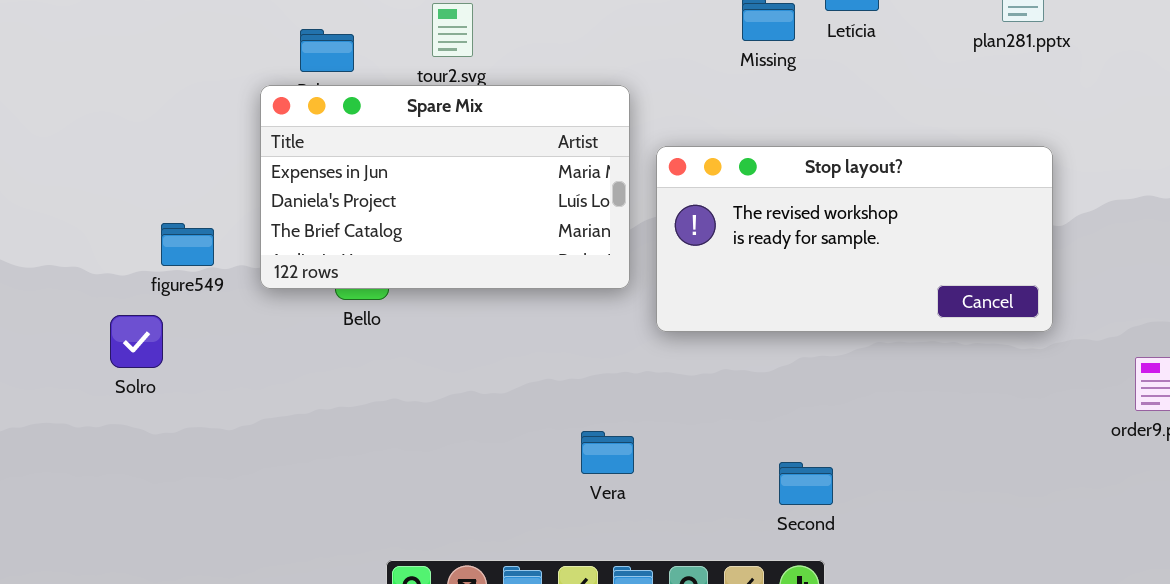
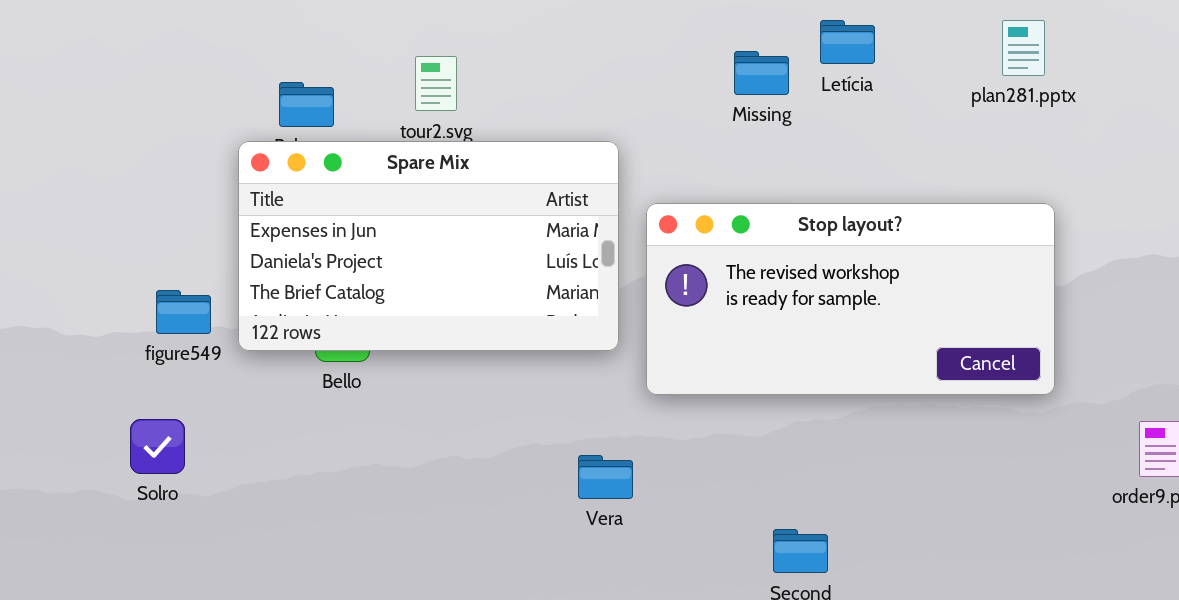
figure549: [161,223,214,266] -> [156,290,211,334], moved
Solro: [110,315,163,368] -> [130,419,185,474], moved
Vera: [581,431,634,474] -> [578,455,633,499], moved

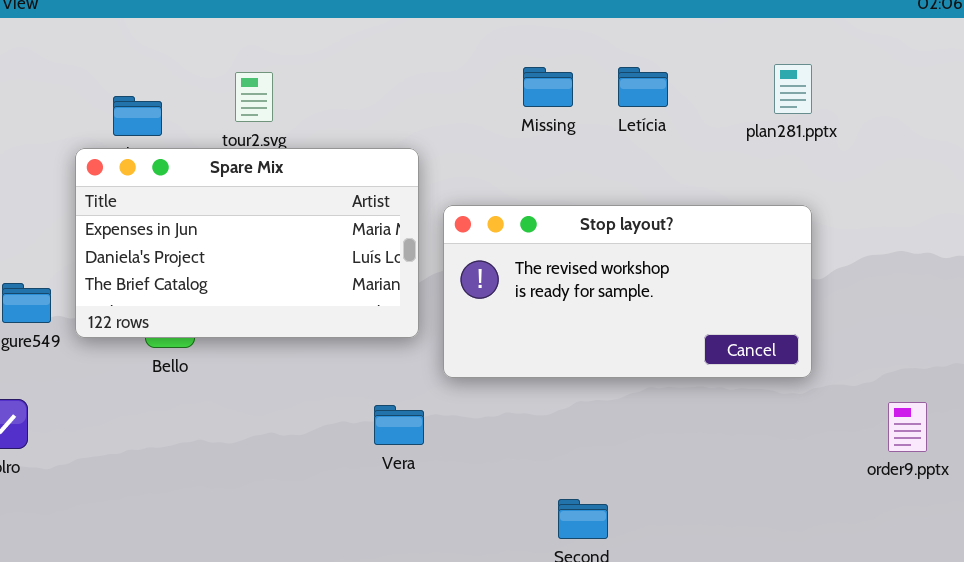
Letícia: [820,20,875,64] -> [618,67,668,107], moved
plan281.pptx: [1002,20,1045,76] -> [774,64,812,114], moved
Vera: [578,455,633,499] -> [374,405,424,445], moved

